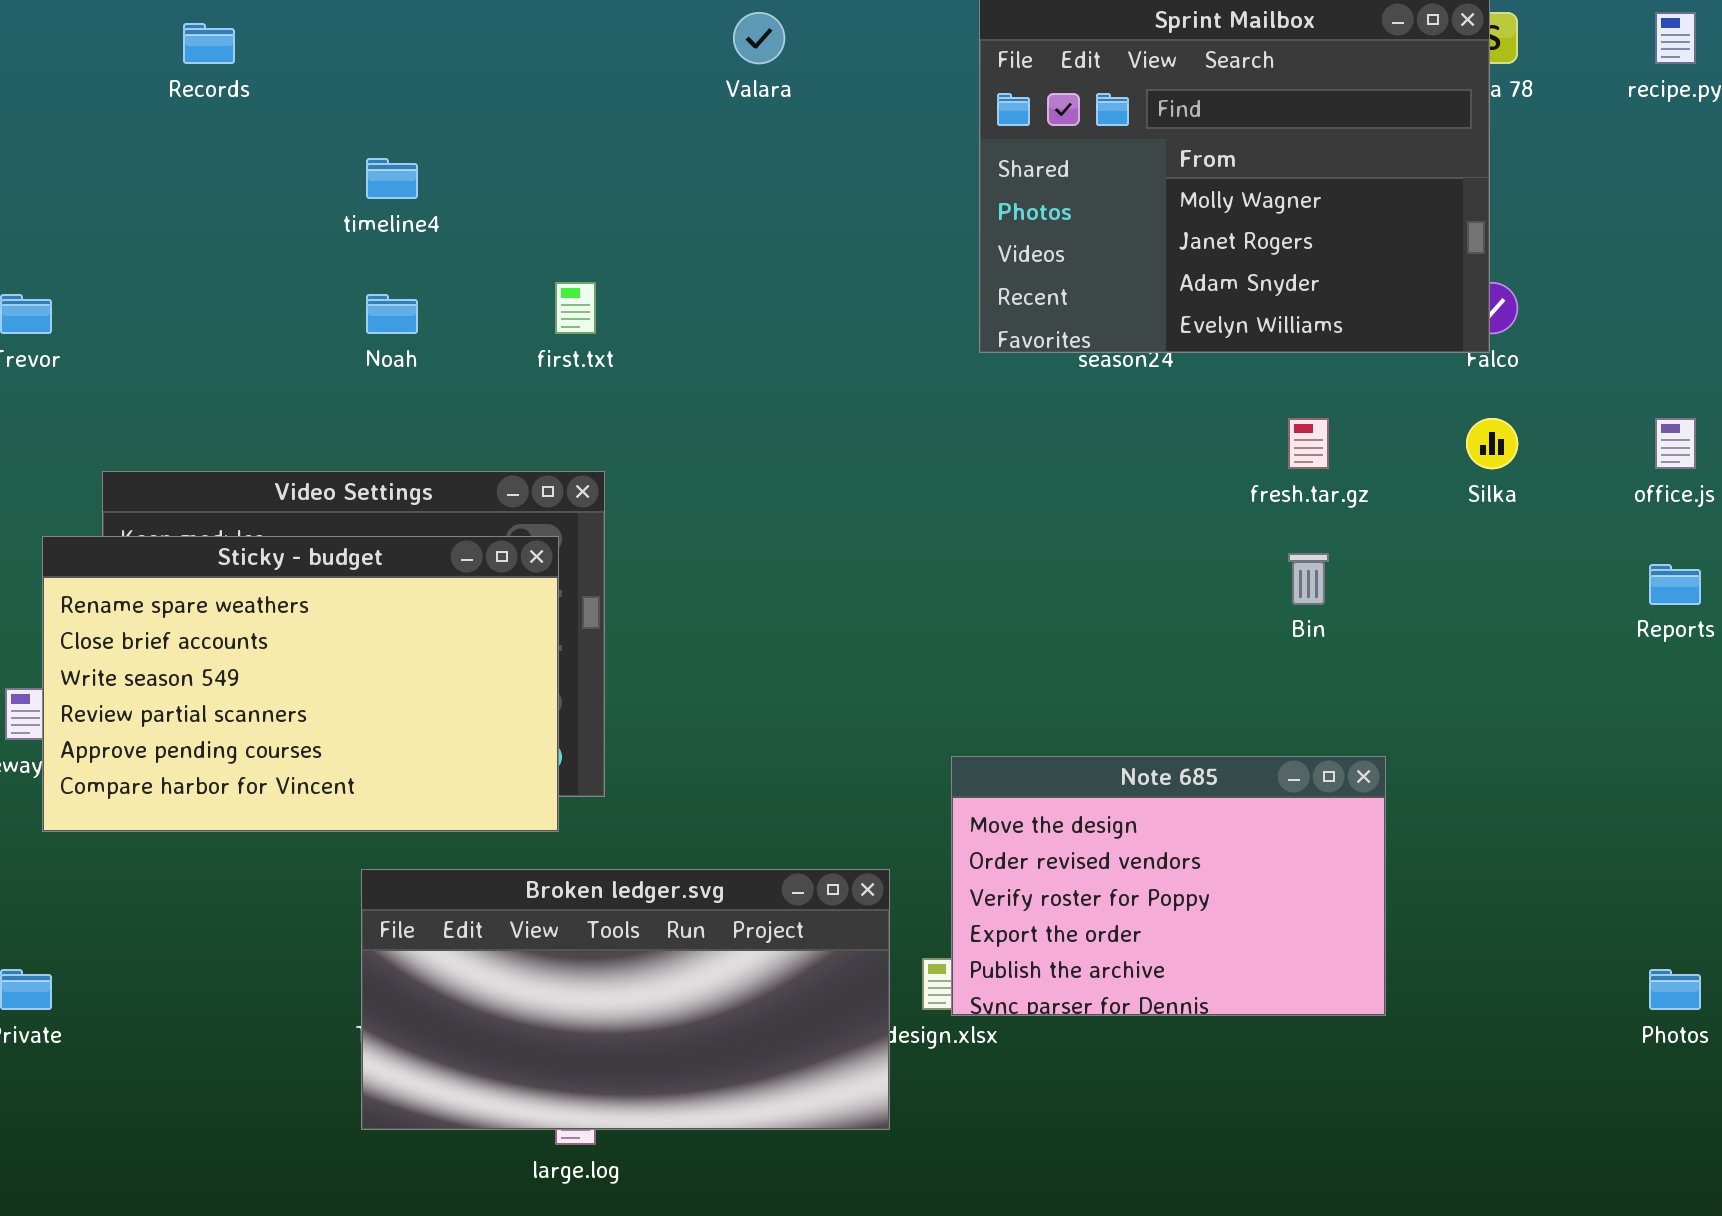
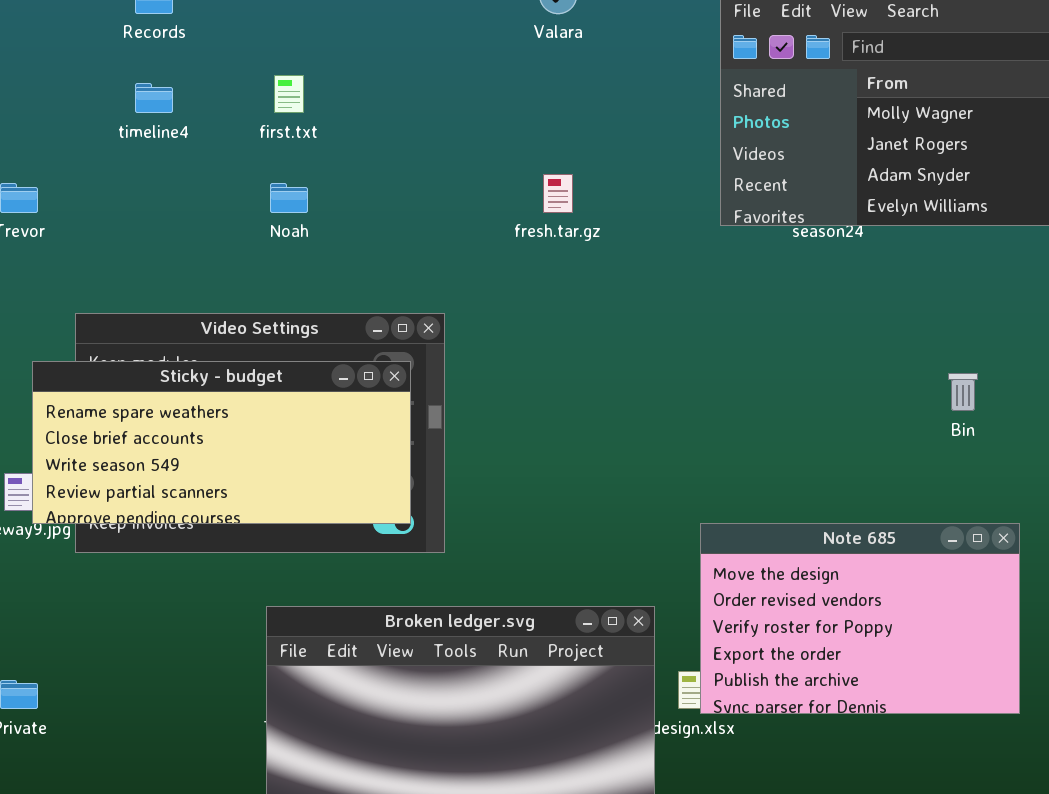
timeline4: [366,158,418,199] -> [135,83,173,113], moved
first.txt: [555,282,596,334] -> [274,75,304,113], moved
fresh.tar.gz: [1288,418,1329,469] -> [543,174,573,213], moved
Sticky - budget: [42,536,559,832] -> [32,361,411,524], resized

